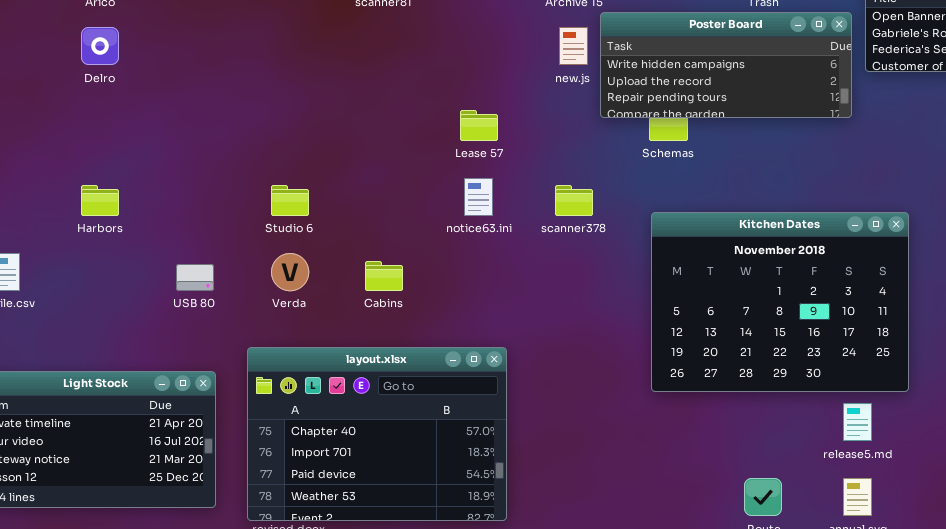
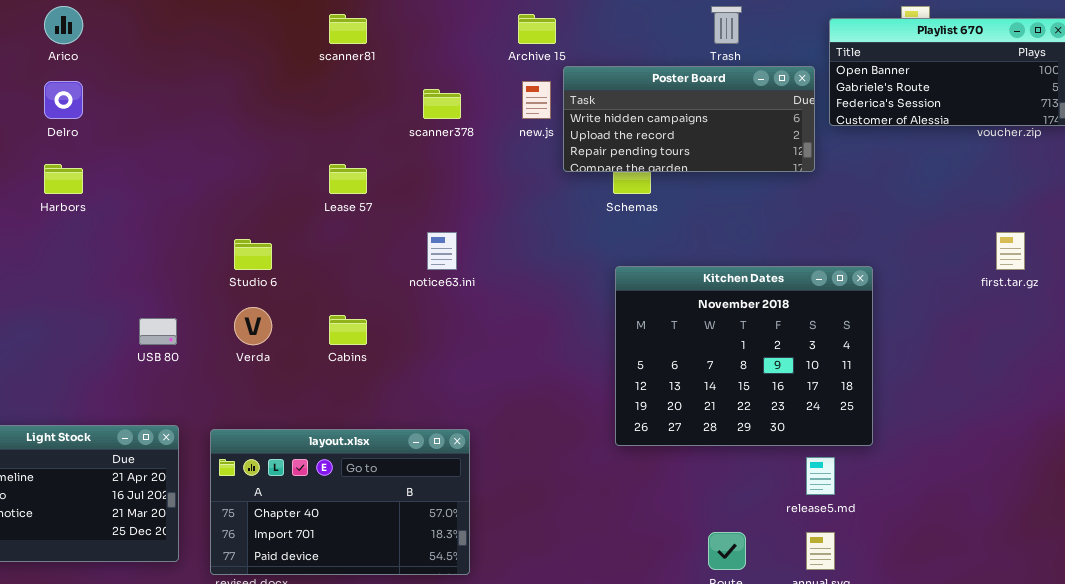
Lease 57: [460,110,498,141] -> [329,164,367,194], moved
Harbors: [81,185,119,216] -> [44,164,83,194], moved
scanner378: [555,185,593,216] -> [423,89,461,119], moved
layout.xlsx: [247,347,507,521] -> [210,429,470,575], resized

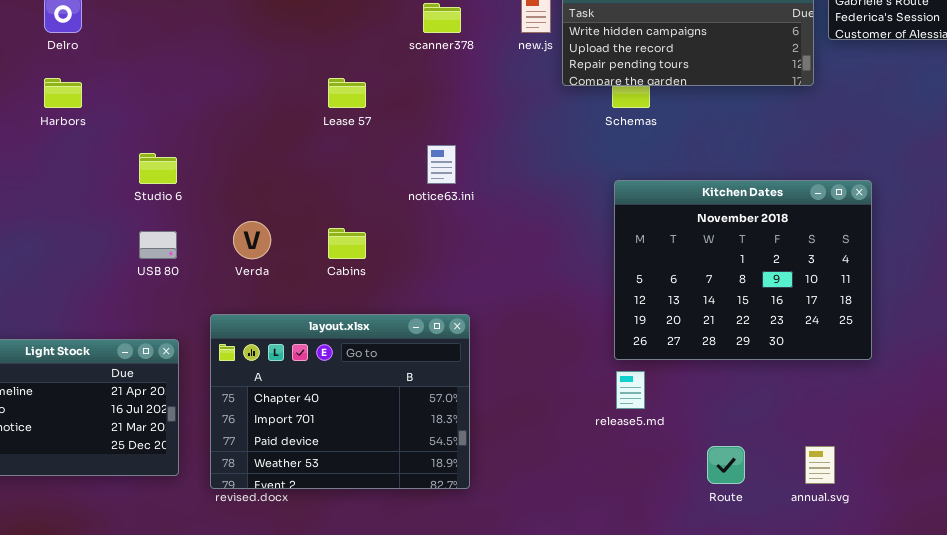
Studio 6: [234,239,272,270] -> [139,153,177,184], moved
layout.xlsx: [210,429,470,575] -> [210,314,470,489], resized
release5.md: [806,457,835,495] -> [616,371,645,409], moved

